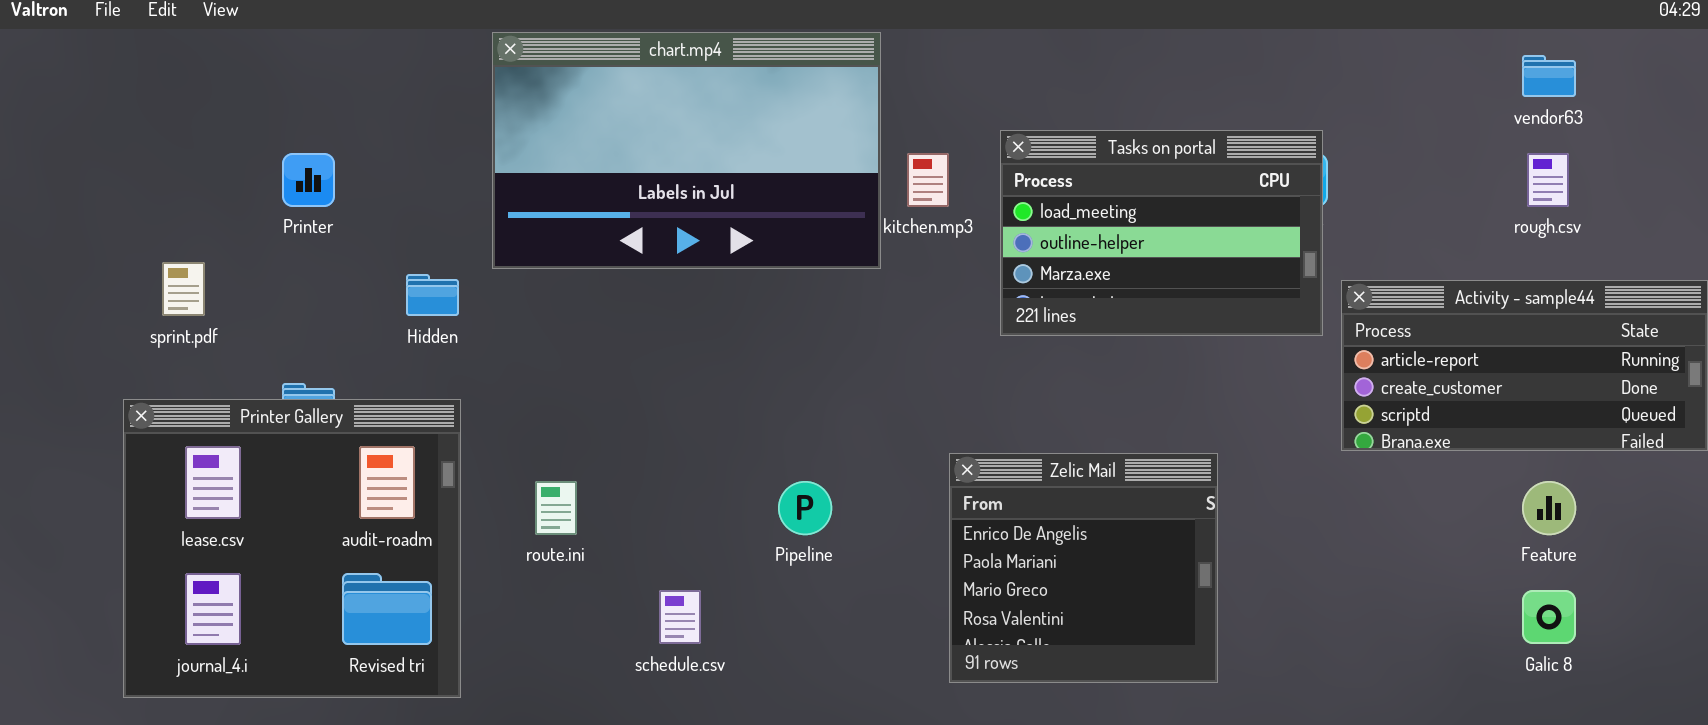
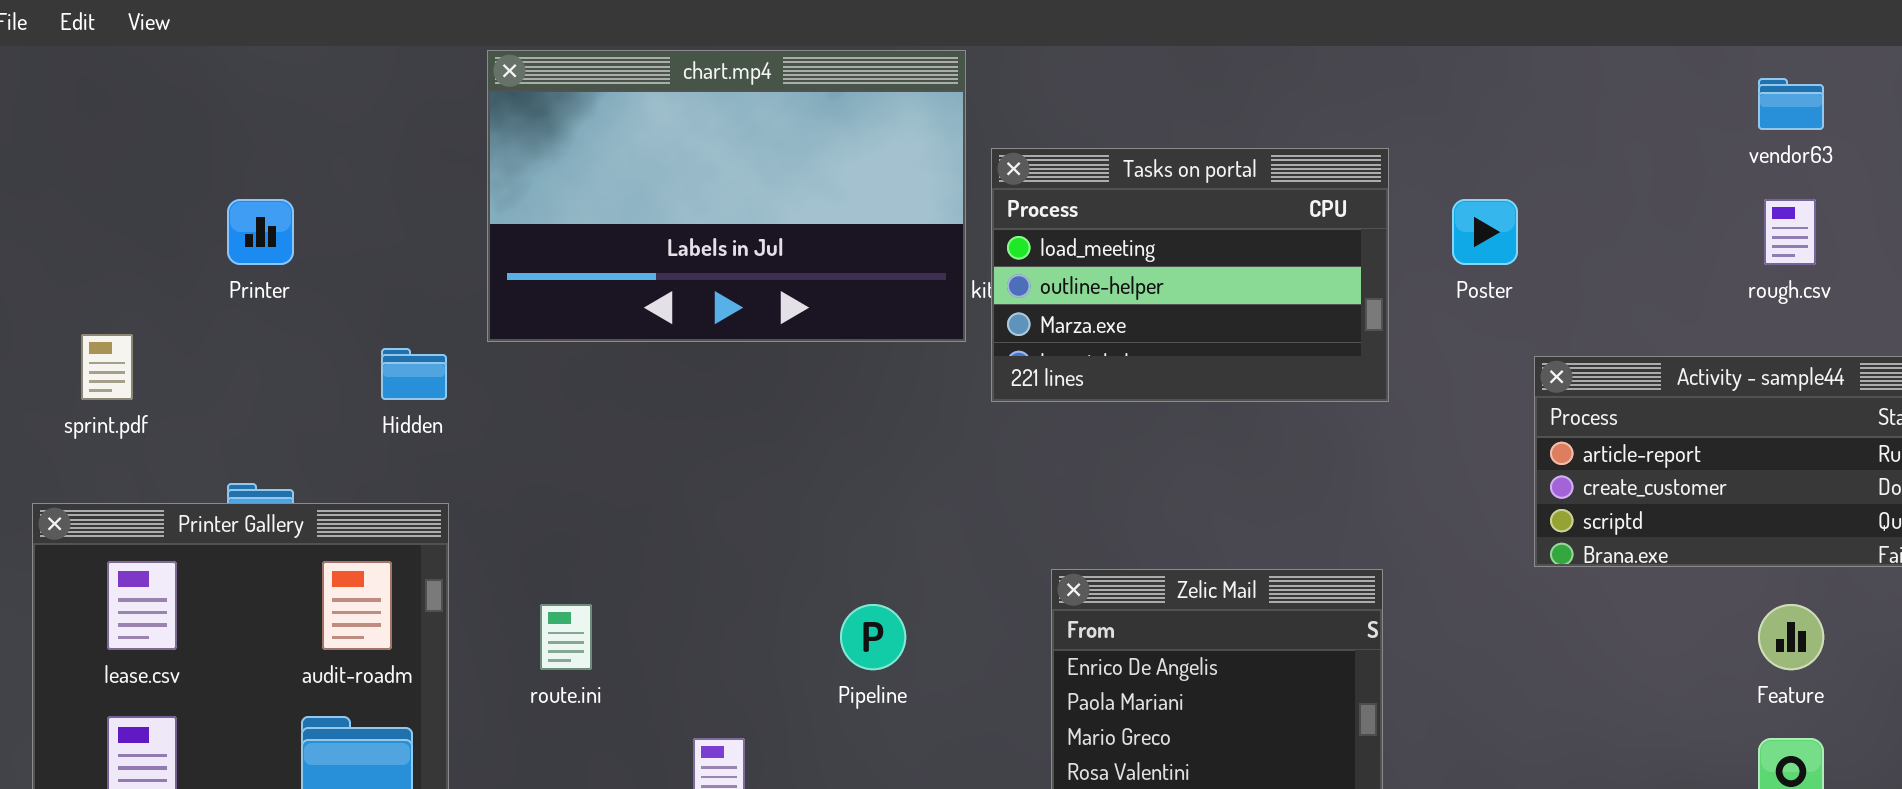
Tasks on portal: [1000,130,1323,336] -> [991,148,1389,402], moved

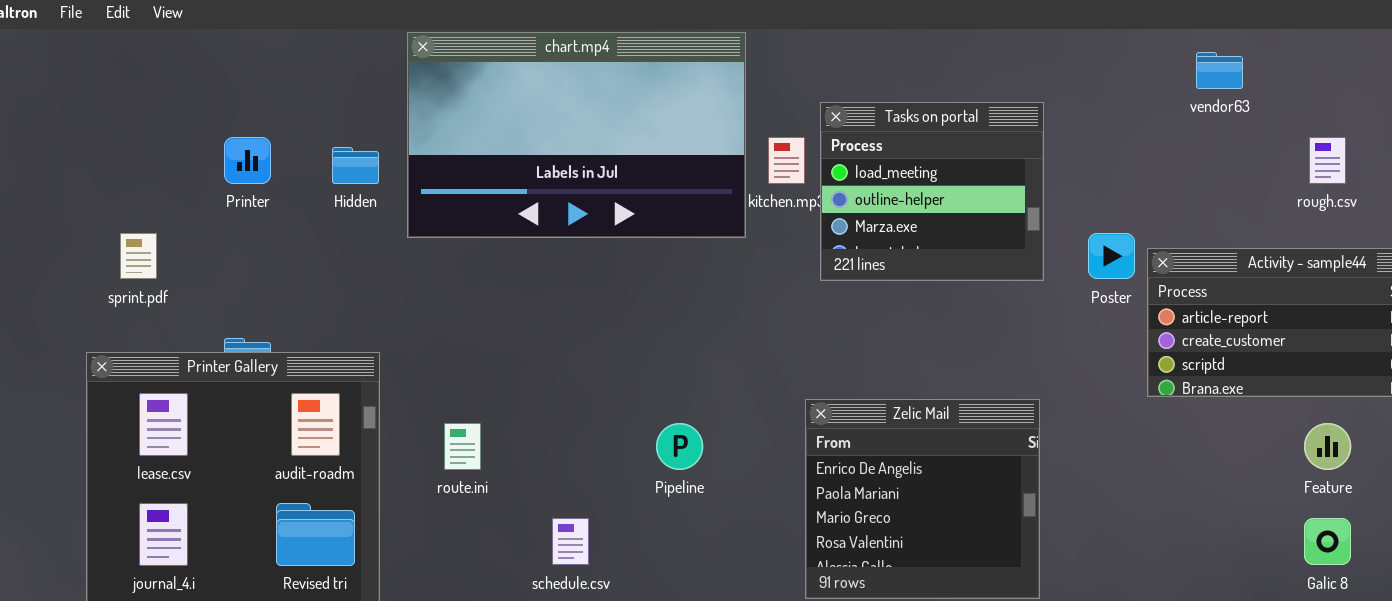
vendor63: [1758,78,1824,130] -> [1196,52,1243,89], moved
Tasks on portal: [991,148,1389,402] -> [820,102,1044,281], resized
Poster: [1452,199,1518,265] -> [1088,233,1135,279], moved
Hidden: [381,348,447,400] -> [332,147,379,184], moved

